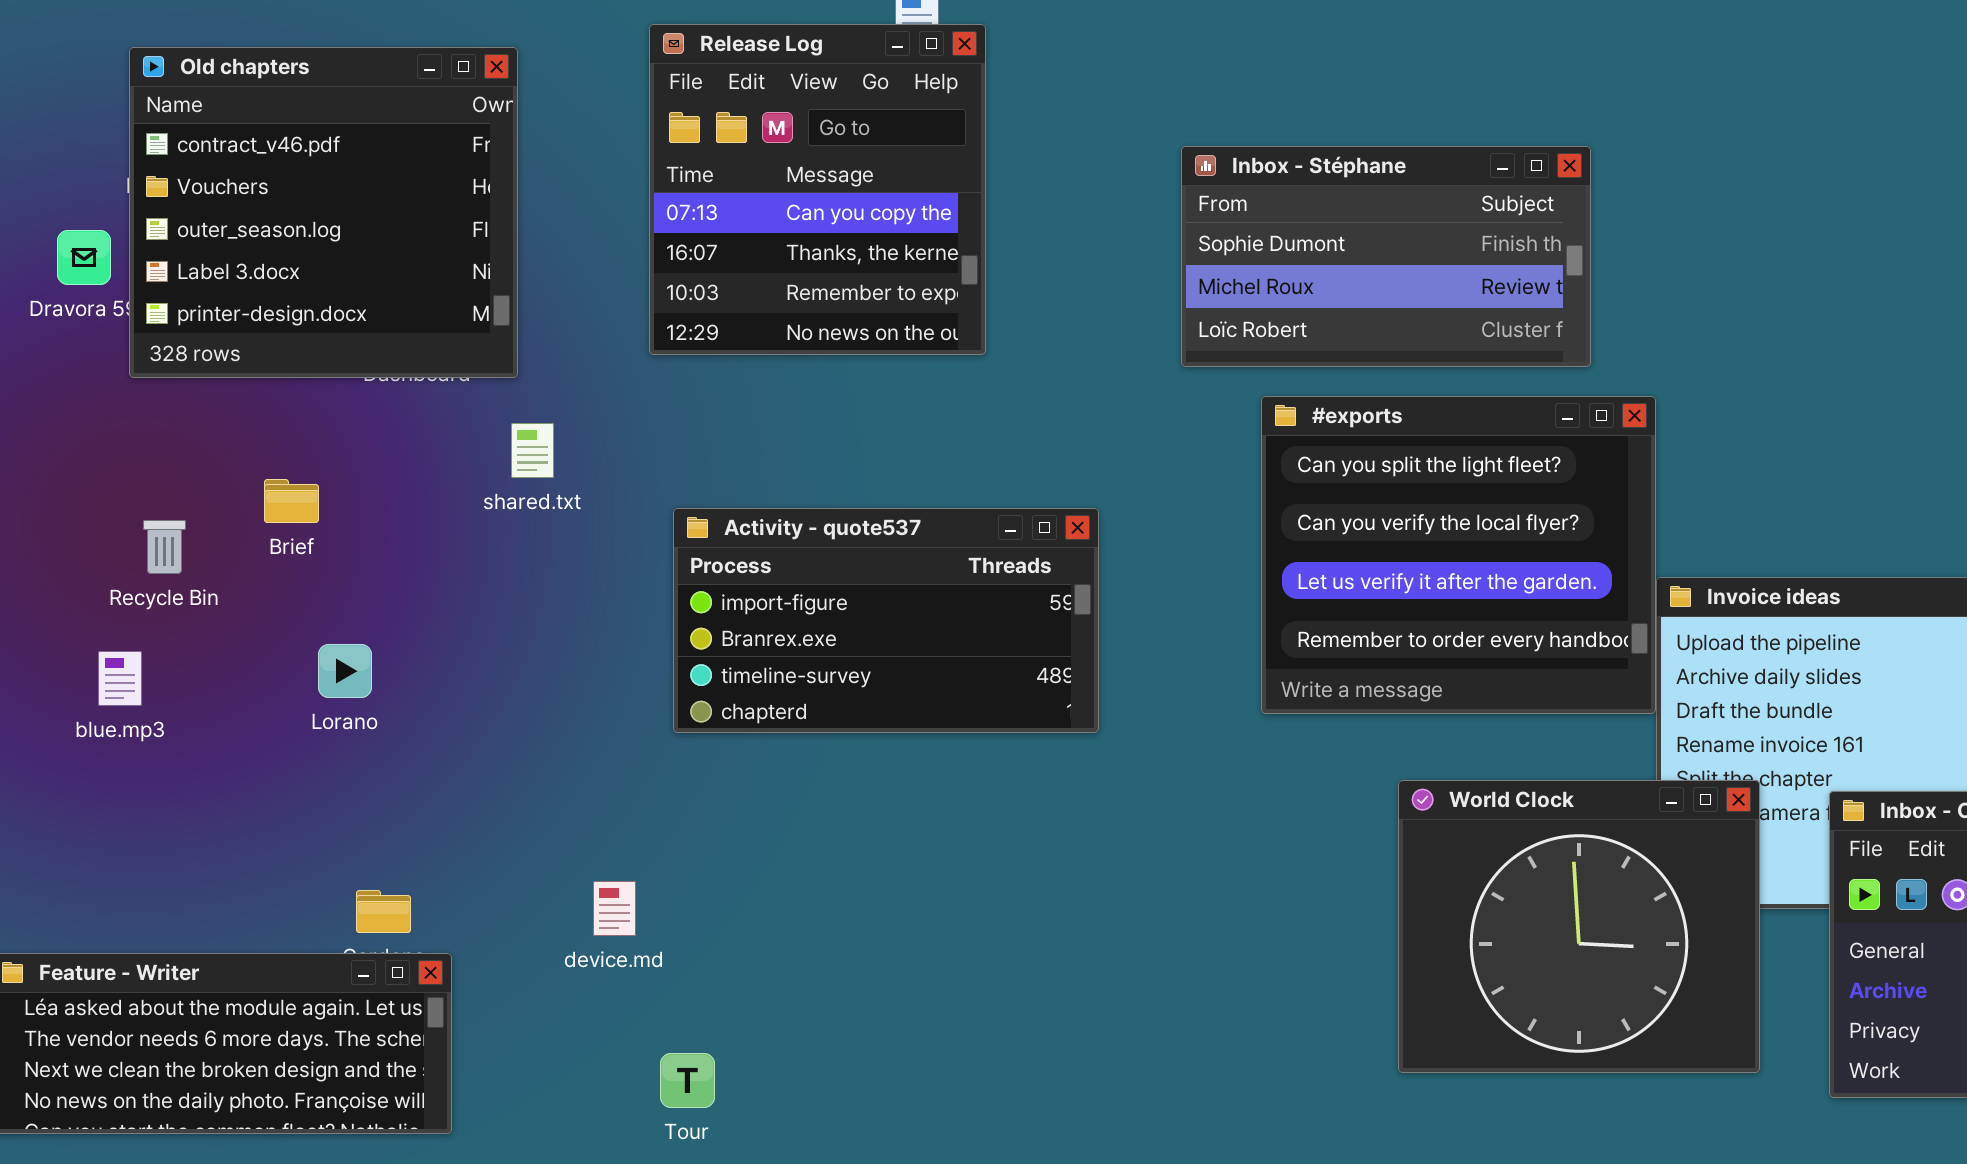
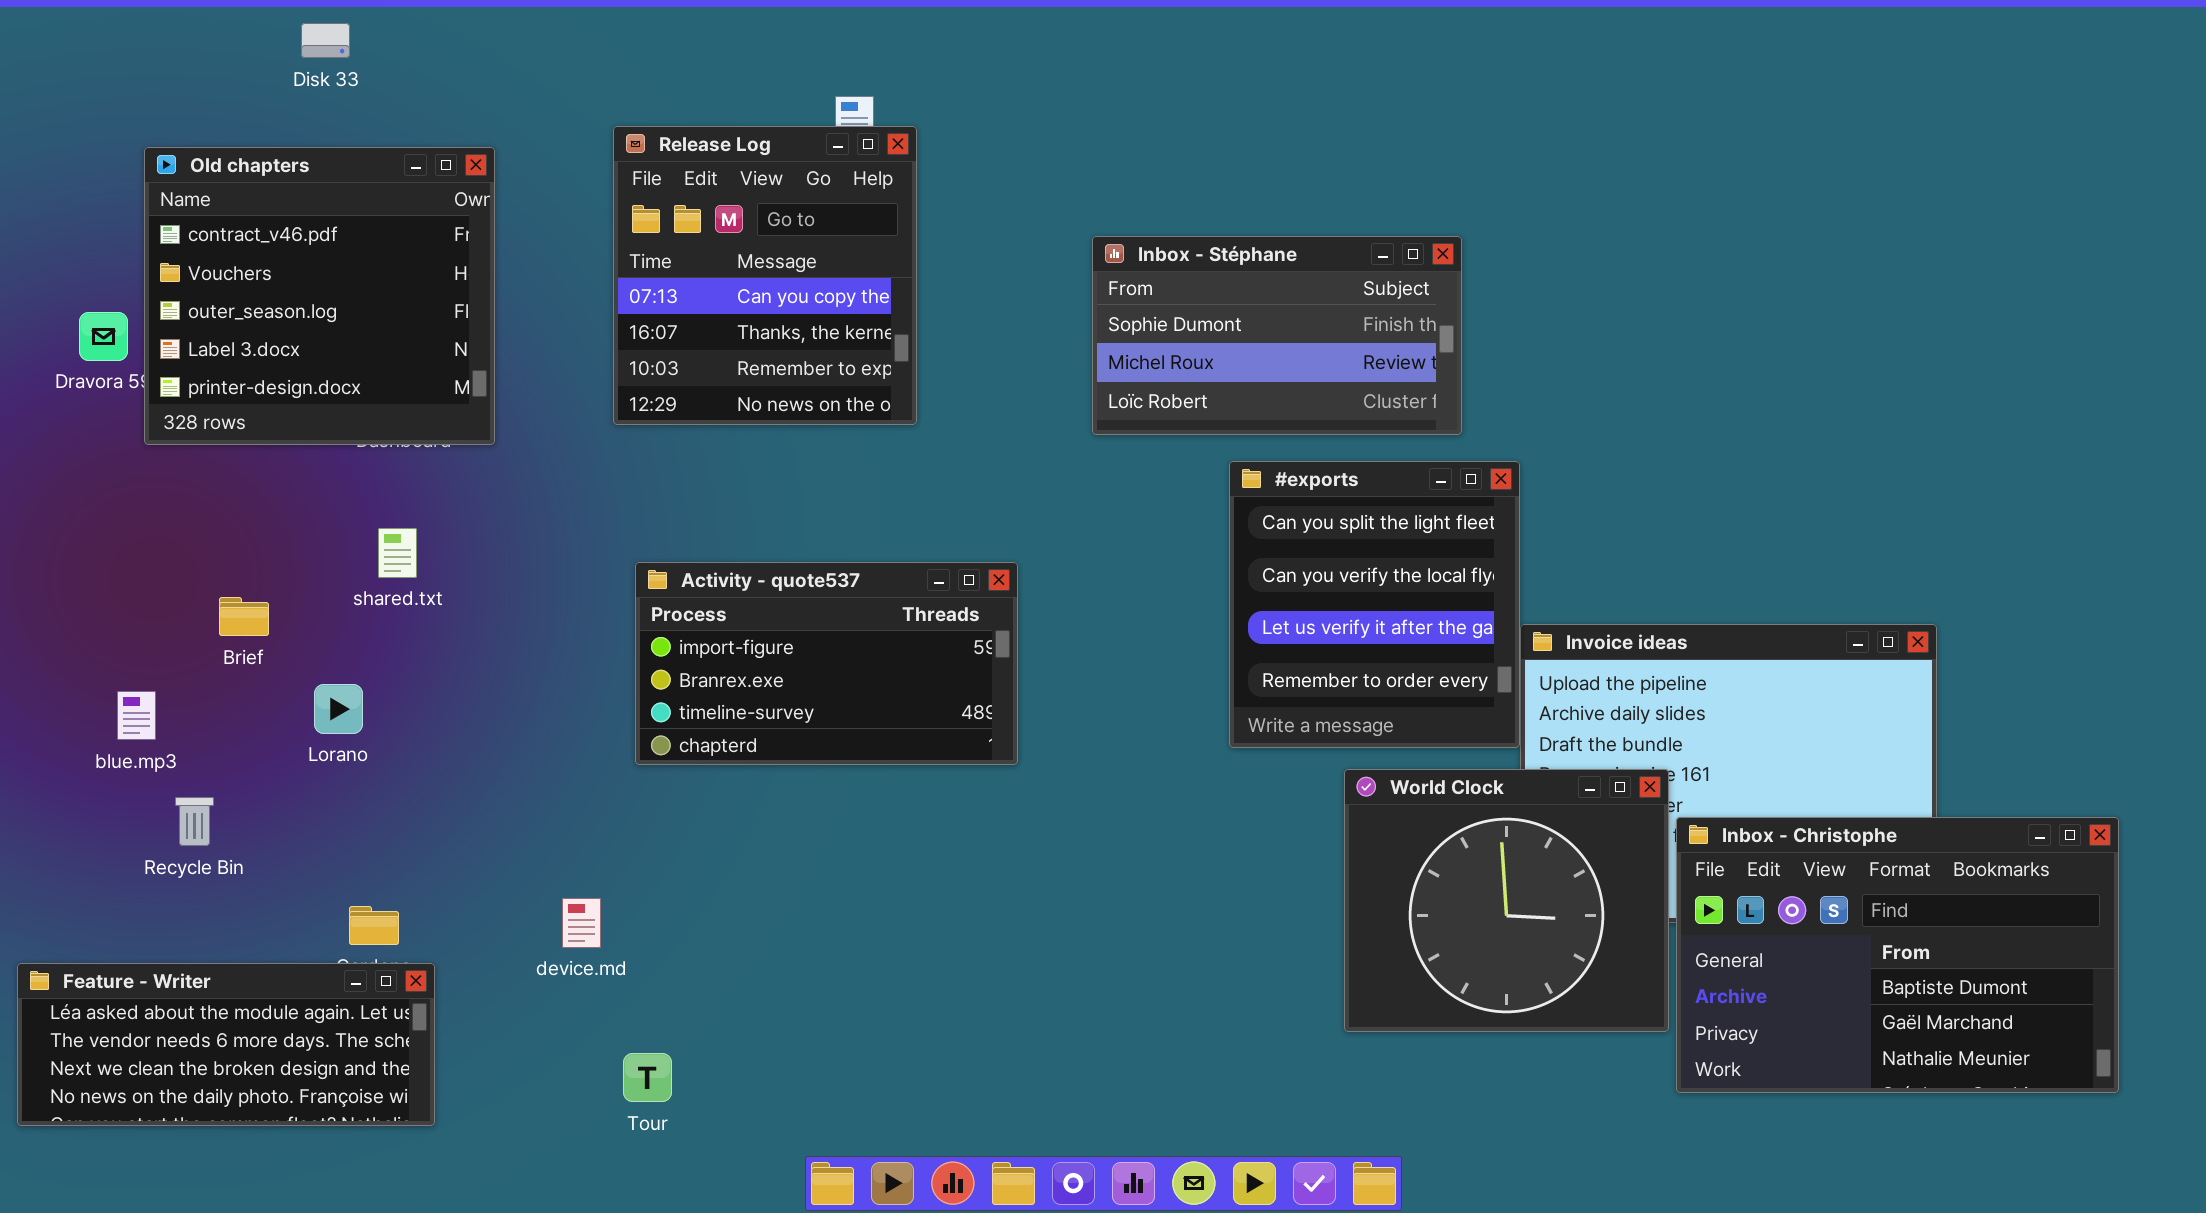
#exports: [1261,396,1656,714] -> [1229,461,1520,748], resized
shared.txt: [511,423,554,478] -> [378,528,417,578], moved
Brief: [264,479,319,523] -> [219,597,269,636], moved
Recycle Bin: [143,520,186,574] -> [175,797,214,846], moved
World Clock: [1398,780,1760,1073] -> [1344,769,1669,1032], moved

